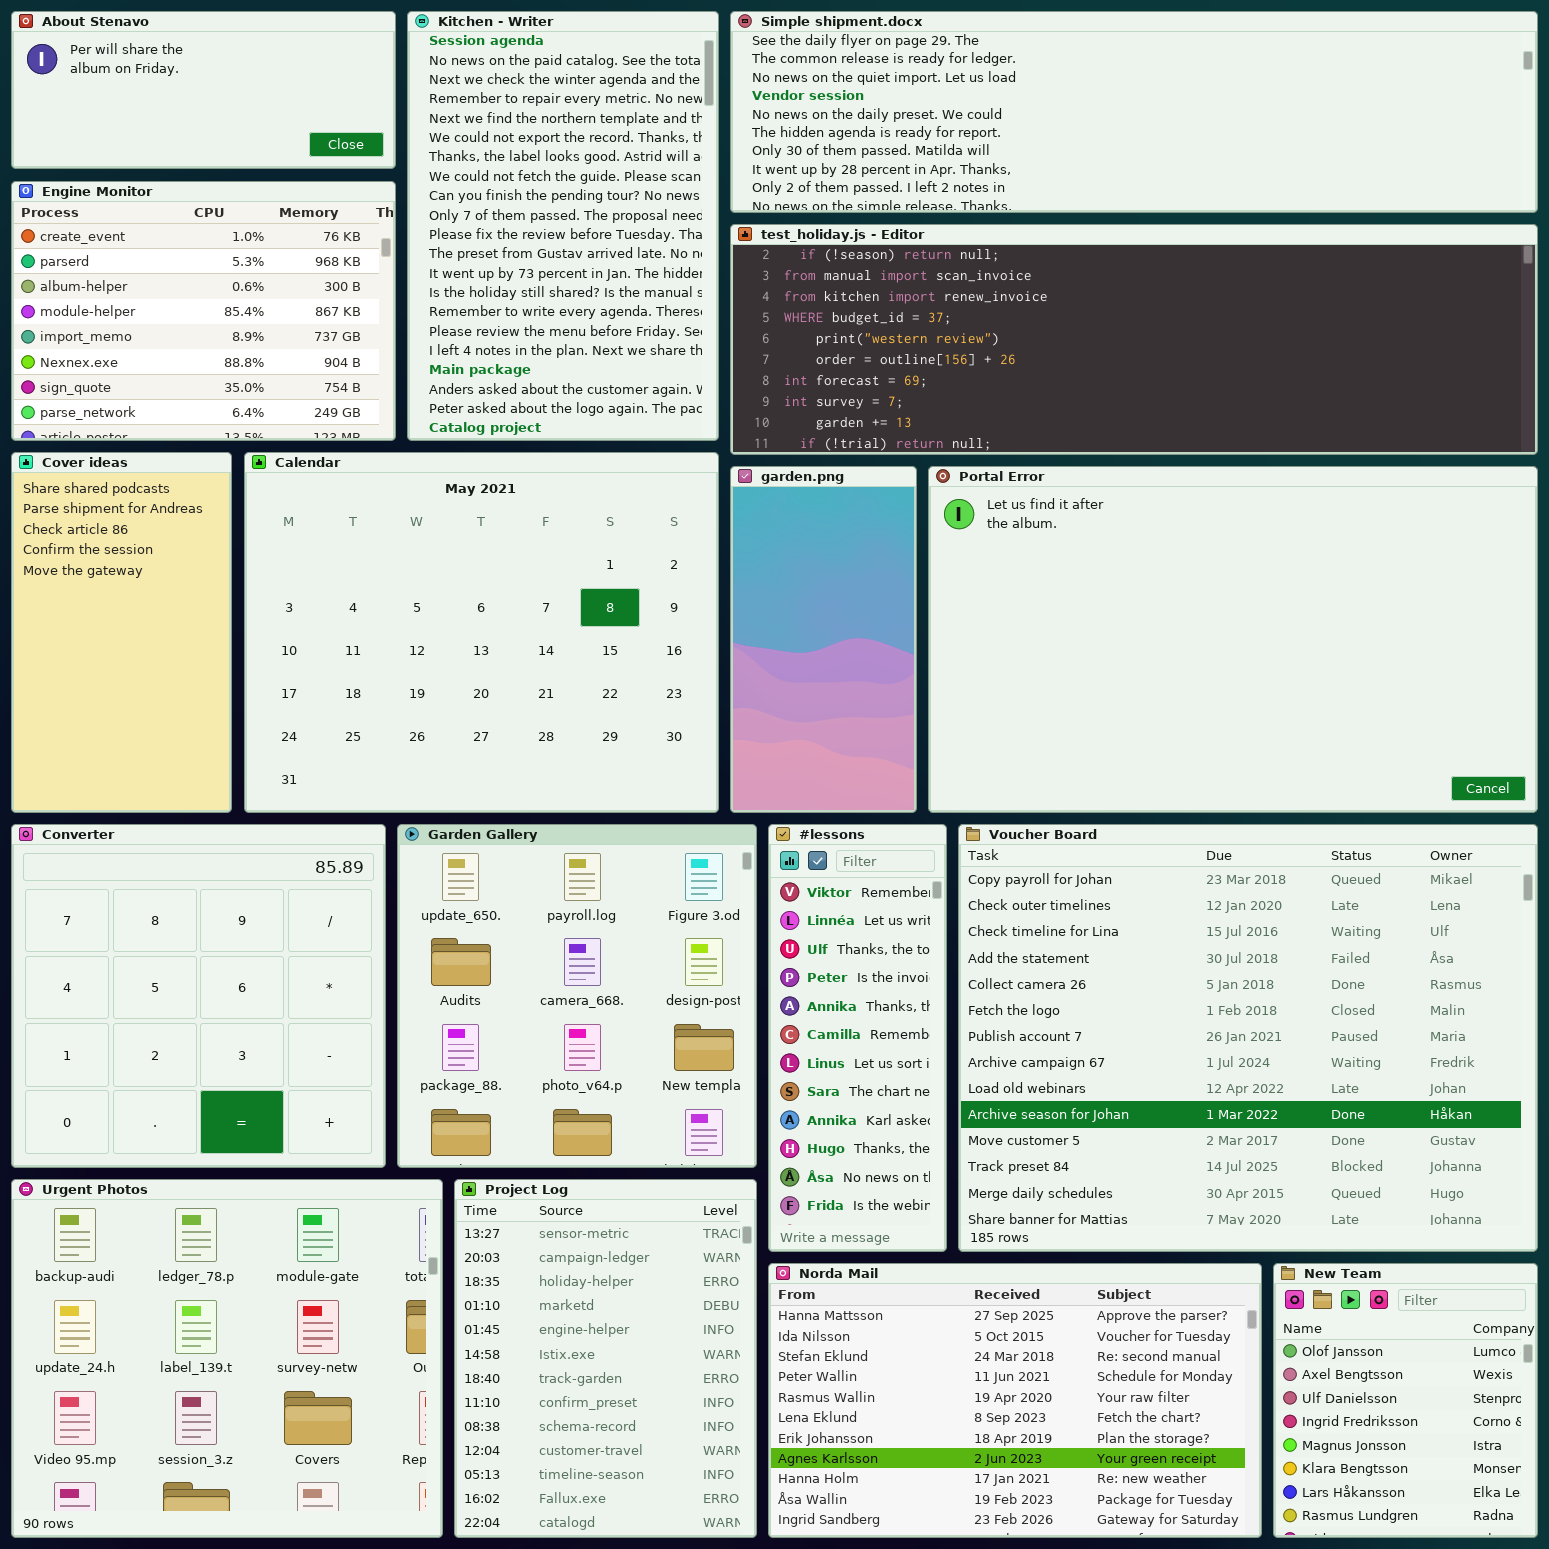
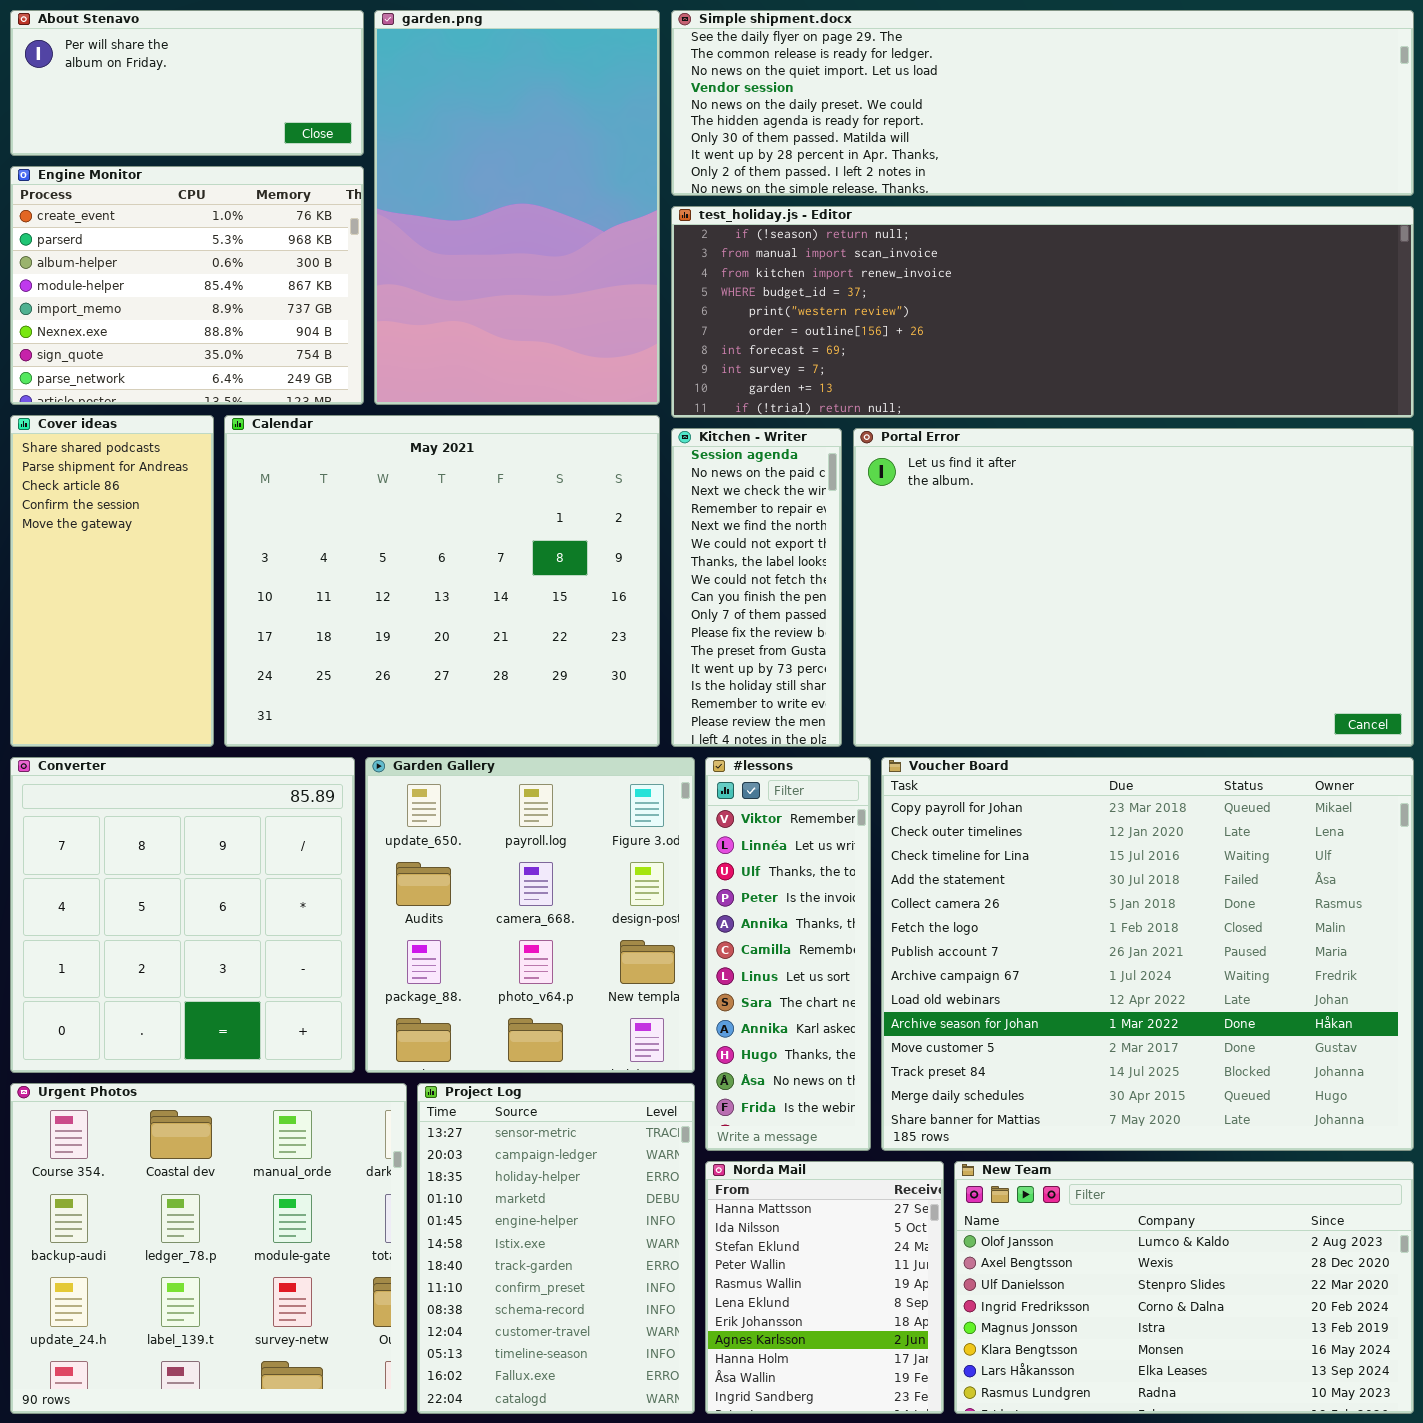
Kitchen - Writer: [407,11,719,441] -> [671,428,842,747], moved, resized
garden.png: [730,466,917,813] -> [374,10,660,405], moved, resized
Urgent Photos: [11,1179,443,1538] -> [10,1083,407,1414], scrolled up 1 row
Norda Mail: [768,1263,1262,1538] -> [705,1161,944,1414], resized
New Team: [1273,1263,1538,1538] -> [954,1161,1414,1414], resized

